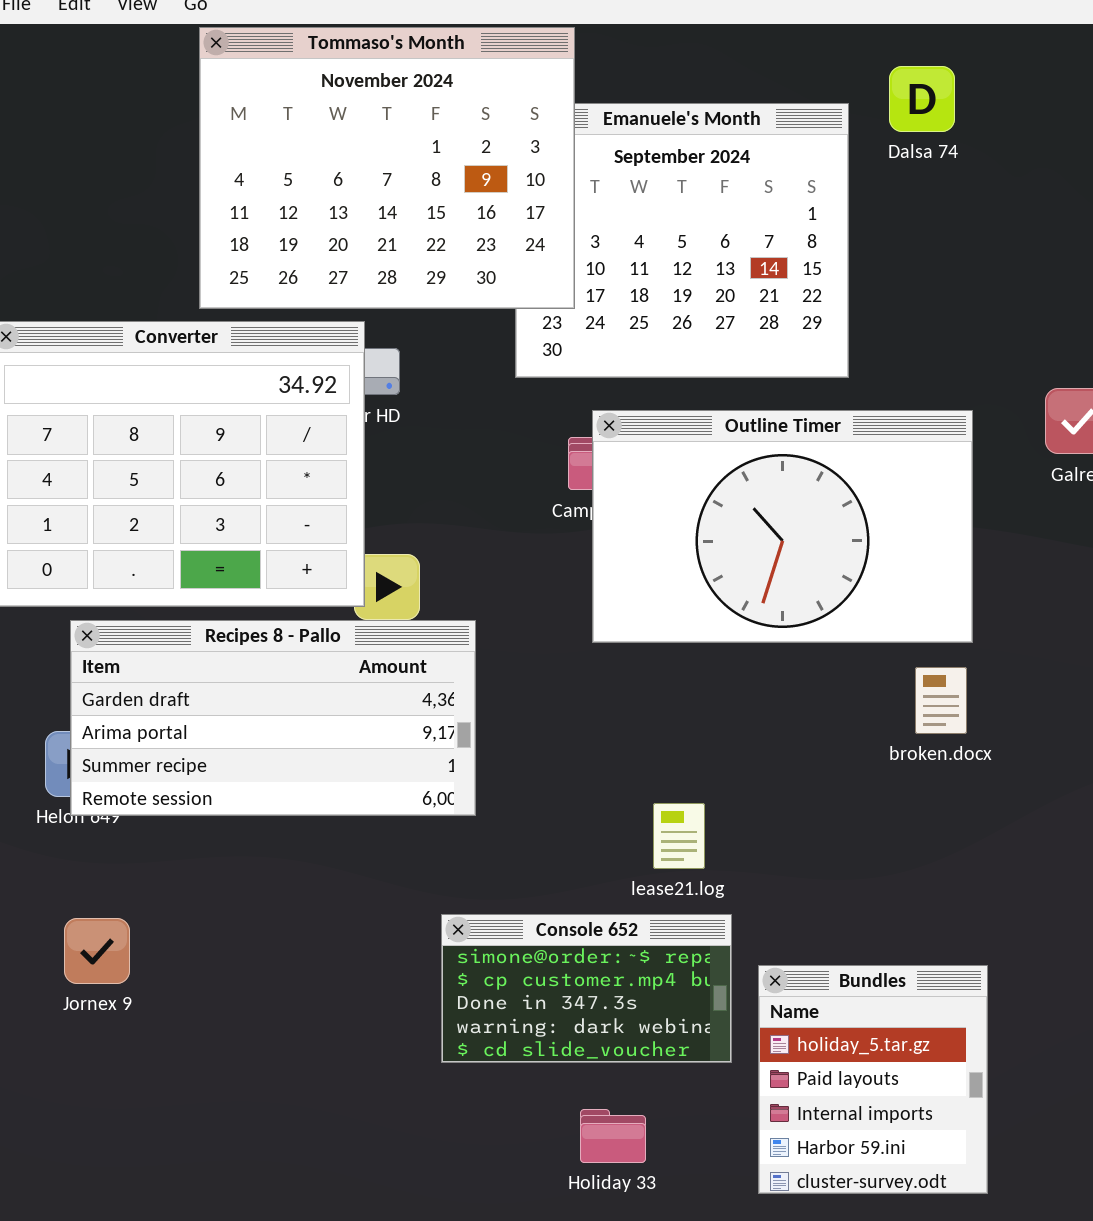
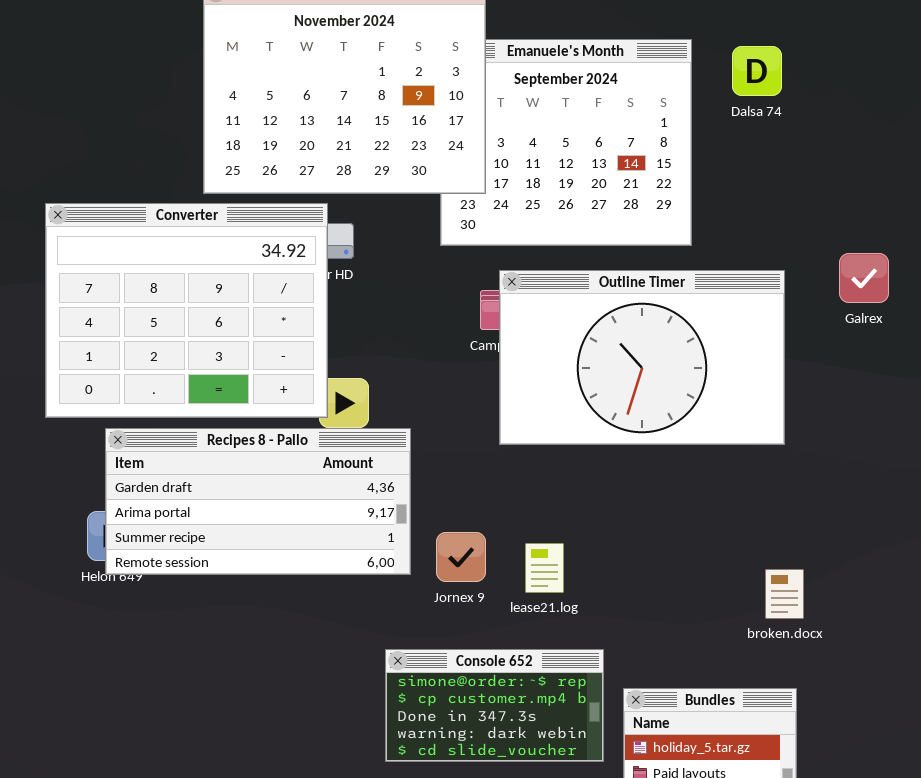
Dalsa 74: [889,66,955,132] -> [732,46,782,96], moved
broken.docx: [915,667,967,734] -> [765,569,804,619], moved
lease21.log: [653,803,705,869] -> [525,543,564,593], moved
Jornex 9: [64,918,130,984] -> [436,532,486,582], moved

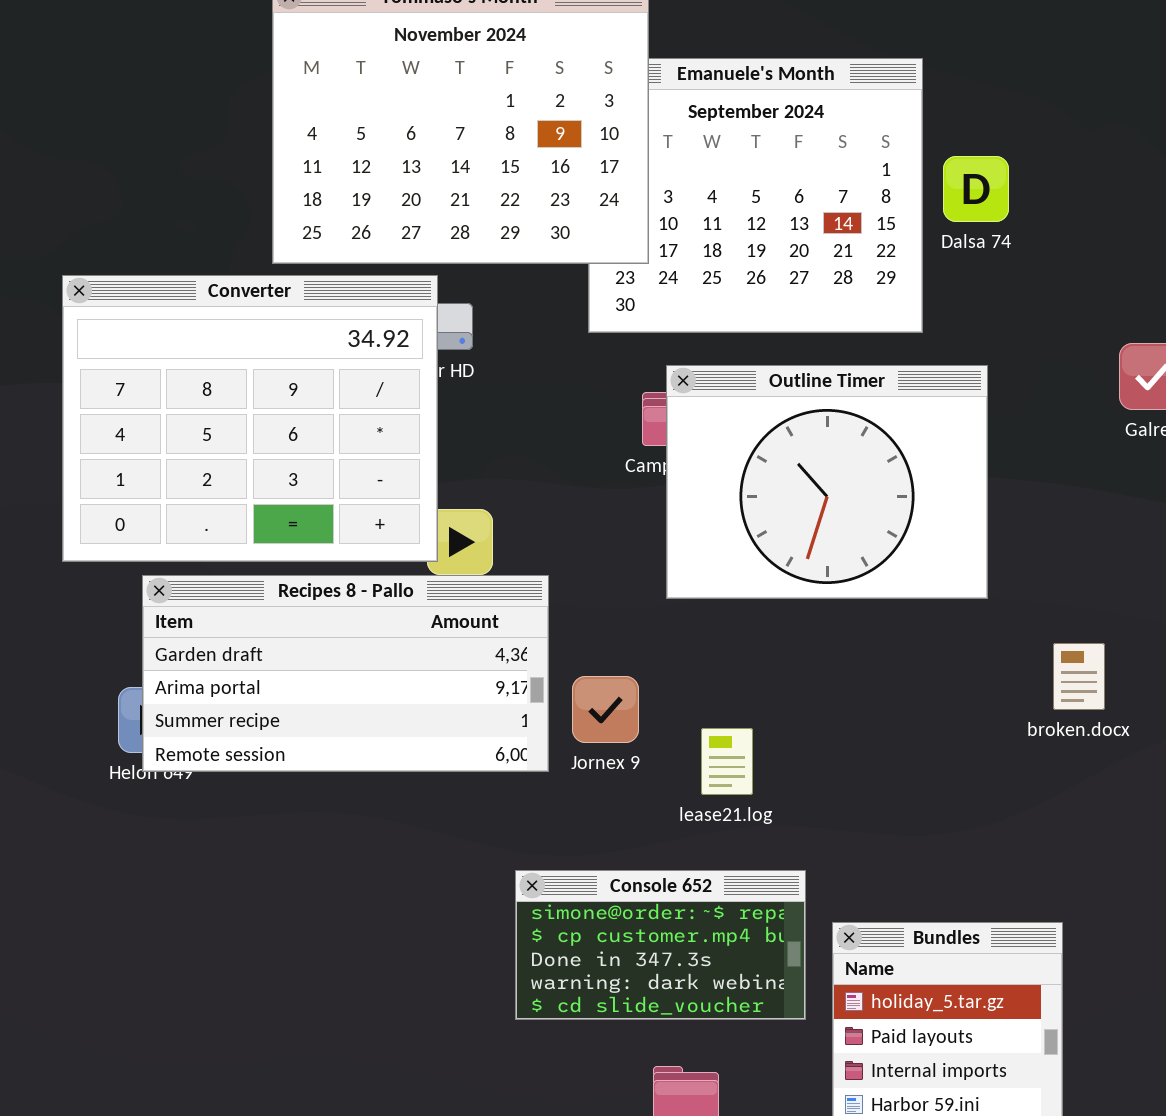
Dalsa 74: [732,46,782,96] -> [943,156,1009,222], moved
Outline Timer: [499,270,785,445] -> [666,365,988,599], resized
Jornex 9: [436,532,486,582] -> [572,676,639,743], moved
broken.docx: [765,569,804,619] -> [1053,643,1105,710], moved

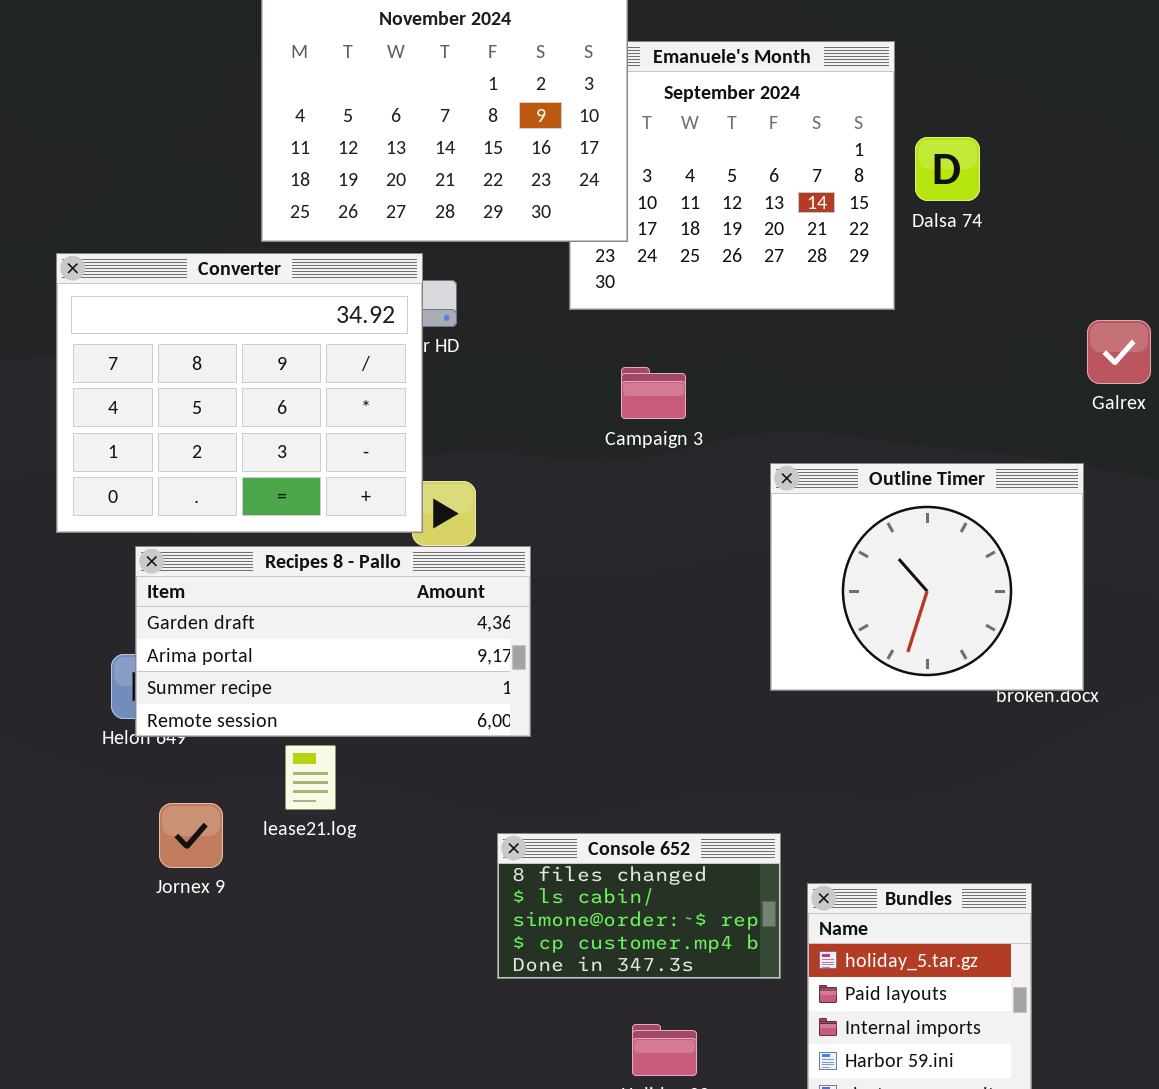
Outline Timer: [666,365,988,599] -> [770,463,1084,691], moved
Jornex 9: [572,676,639,743] -> [159,803,223,868], moved
lease21.log: [701,728,753,795] -> [285,745,336,810], moved
Console 652: [515,870,806,1020] -> [497,833,781,979], scrolled up 2 rows

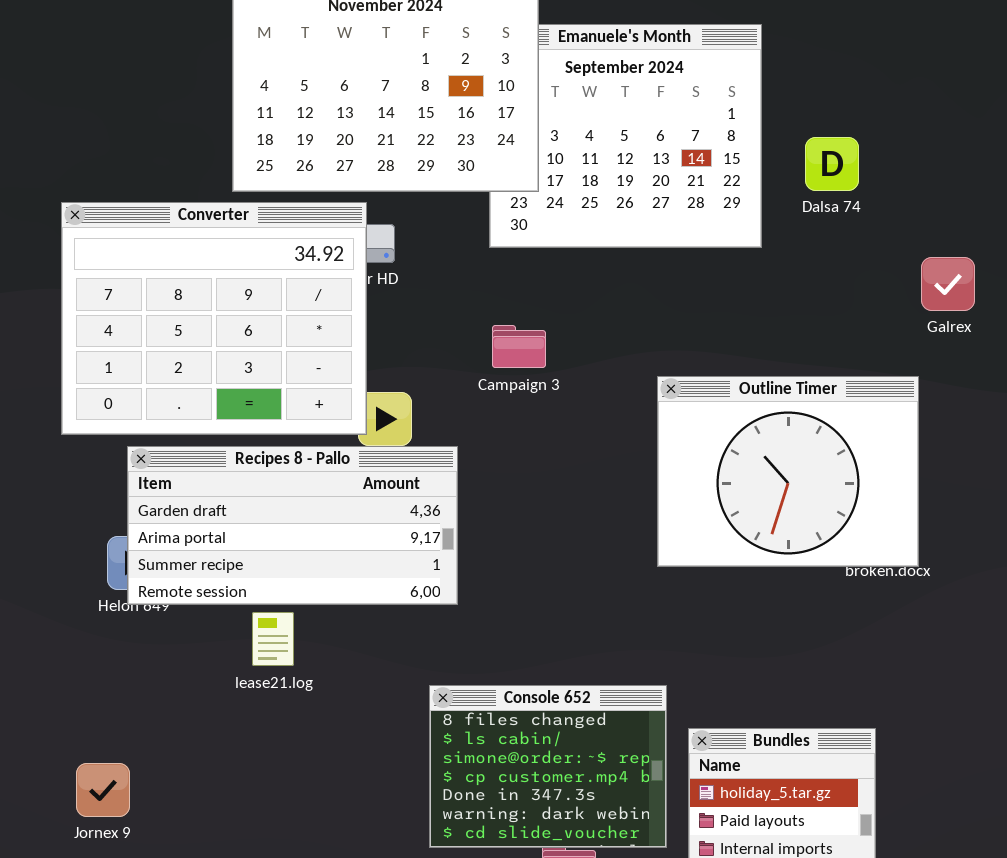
Dalsa 74: [915,137,980,201] -> [805,137,859,191], moved
Campaign 3: [621,367,686,419] -> [492,325,546,368], moved
Jornex 9: [159,803,223,868] -> [76,763,130,817], moved
Console 652: [497,833,781,979] -> [429,685,667,848], resized

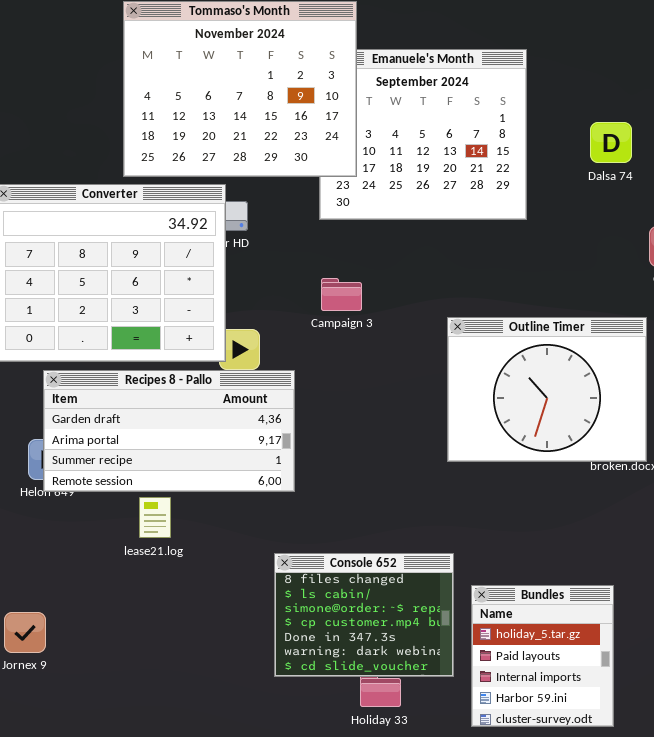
Dalsa 74: [805,137,859,191] -> [590,122,632,163], moved

